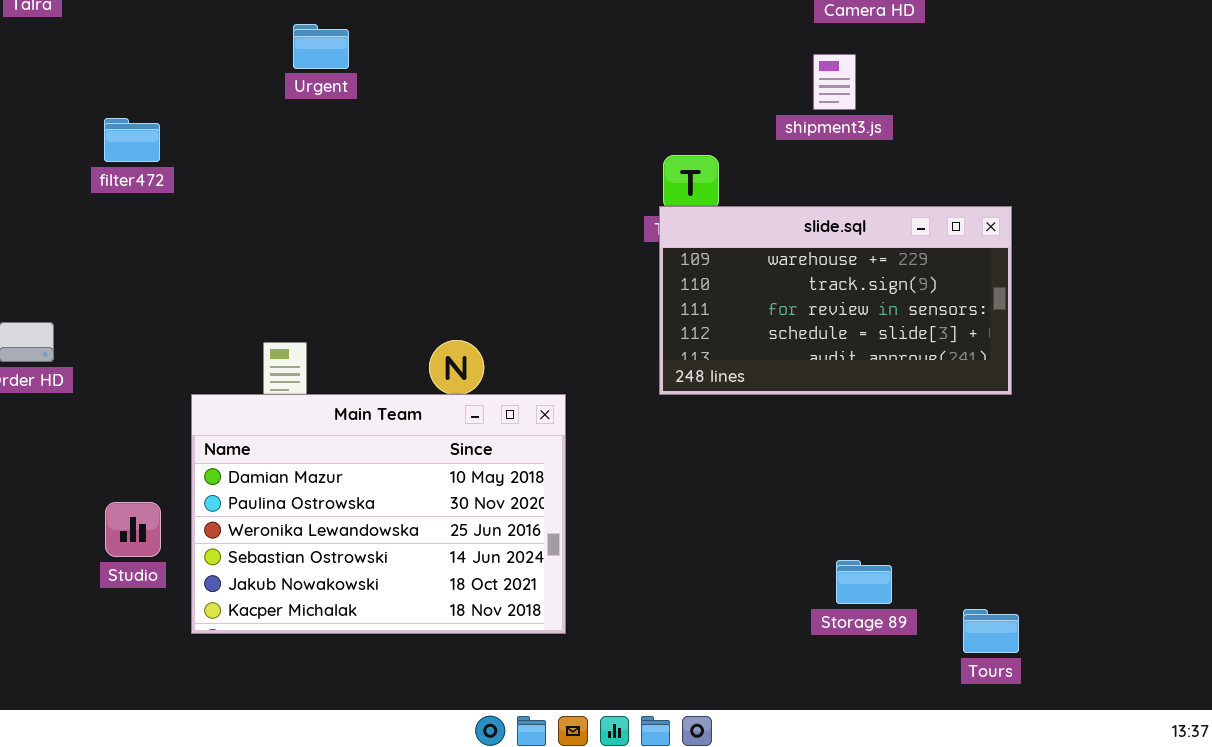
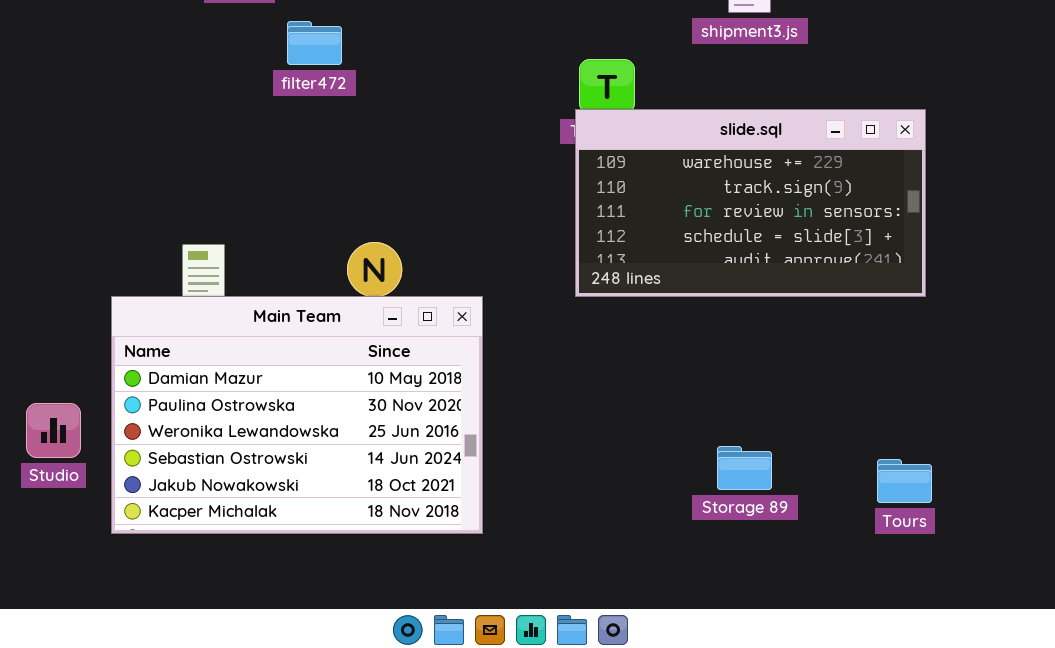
filter472: [104,118,160,162] -> [287,21,342,65], moved
Storage 89: [836,560,892,604] -> [717,446,772,490], moved
Tours: [963,609,1019,653] -> [877,459,932,503], moved

